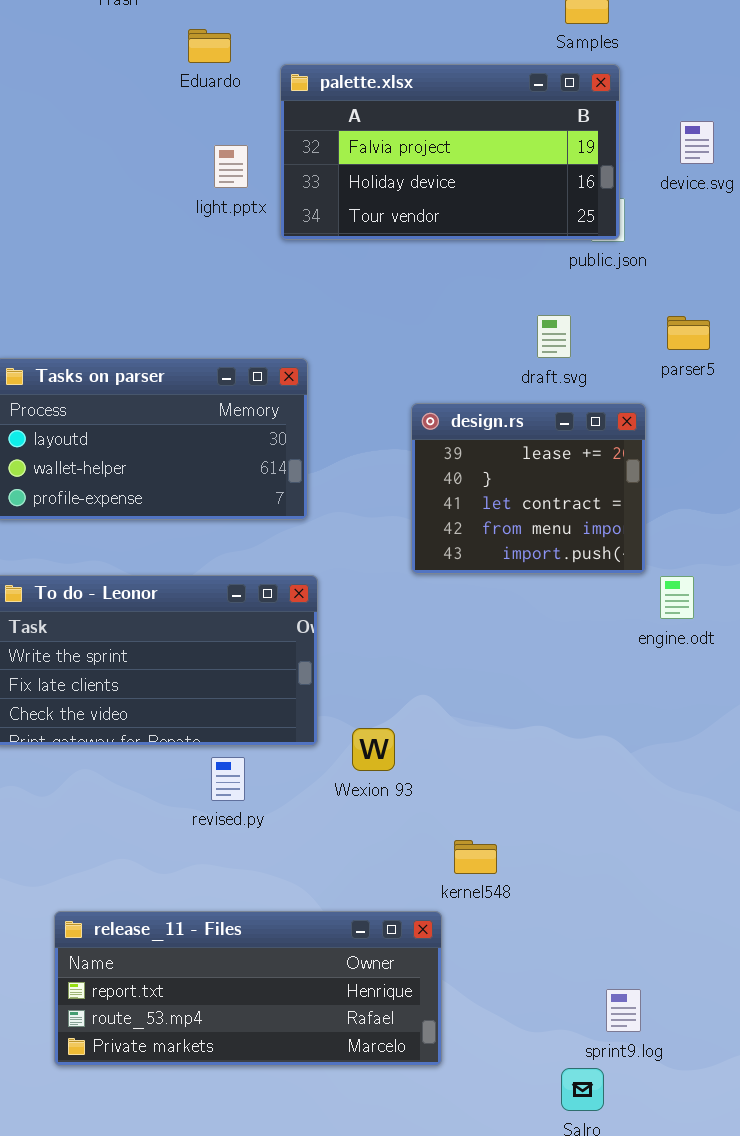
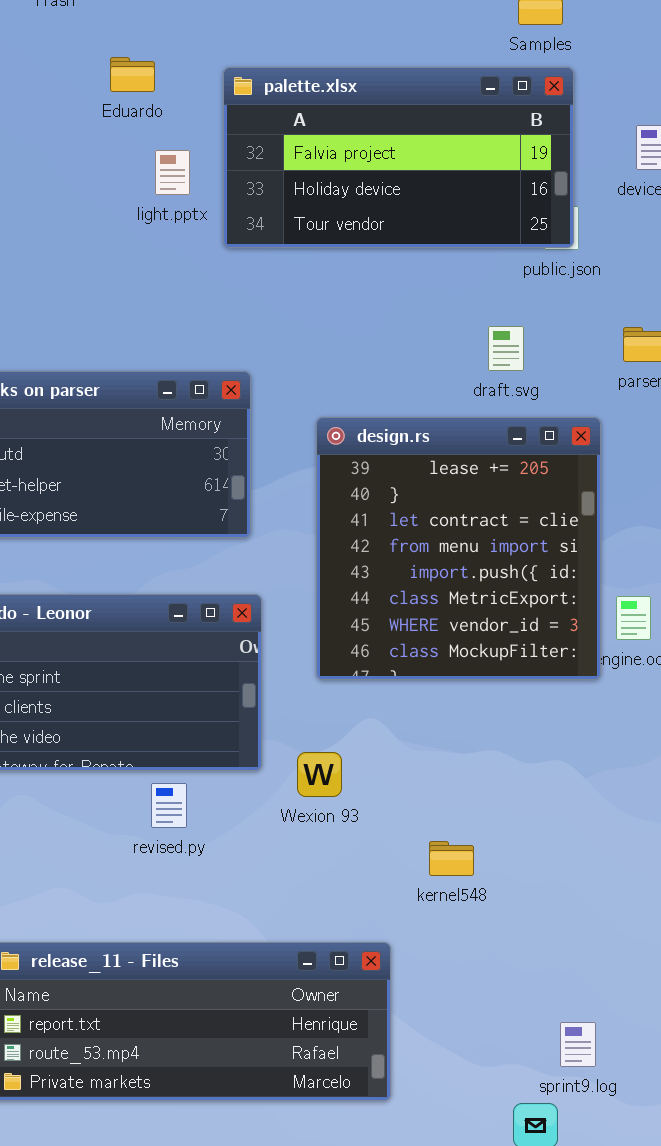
Eduardo: [188,29,231,63] -> [110,57,155,92], moved
design.rs: [411,403,646,574] -> [316,417,601,680], resized
kernel548: [454,840,497,874] -> [429,841,474,876], moved

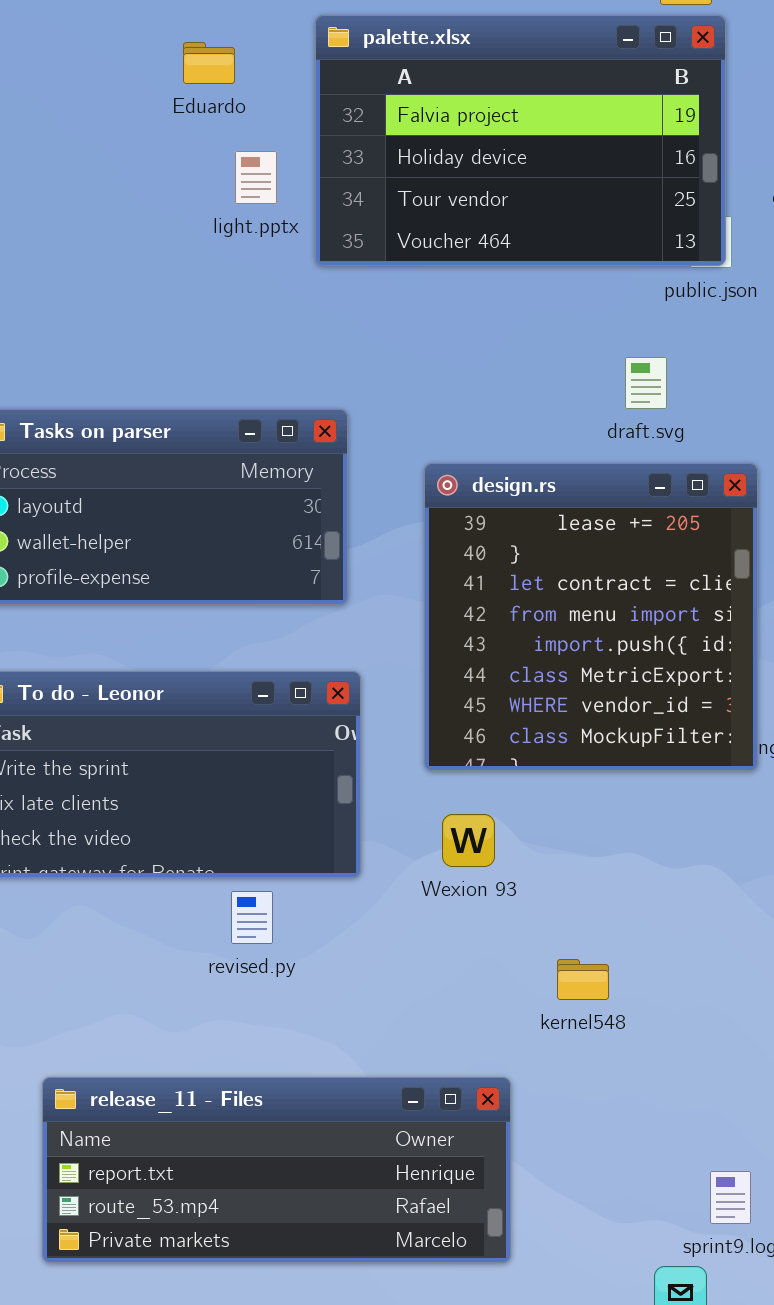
palette.xlsx: [223,67,574,248] -> [315,15,726,266], resized
Wexion 93: [297,752,342,797] -> [442,814,495,867], moved

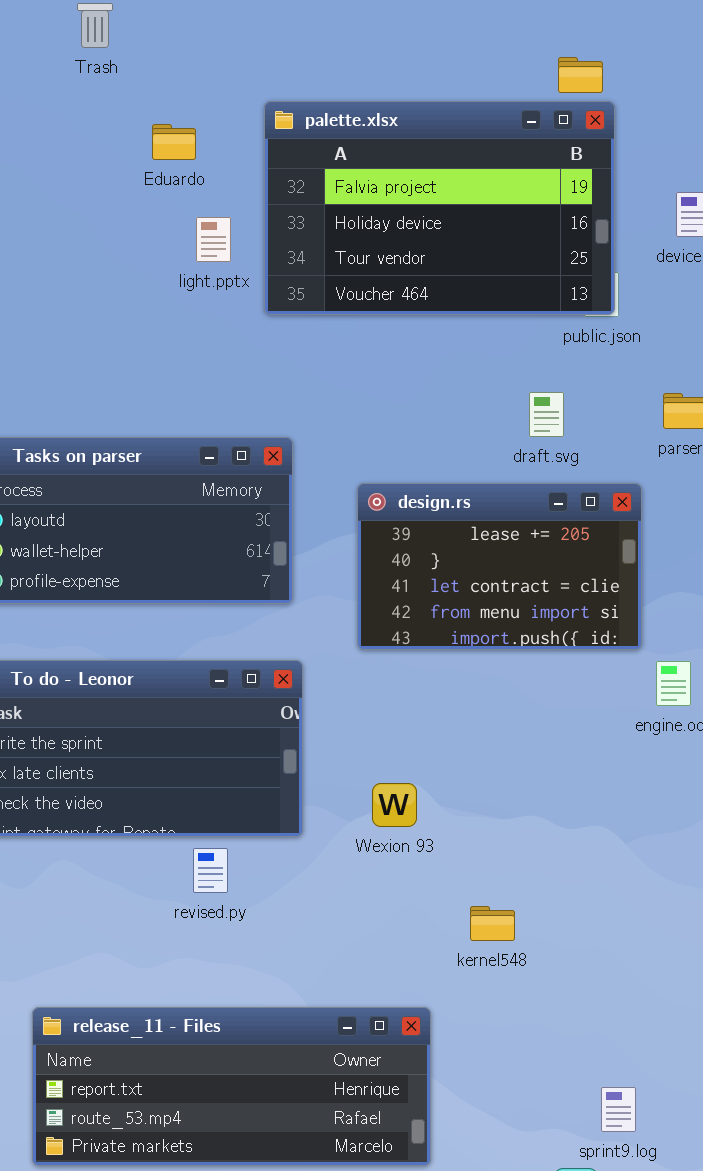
design.rs: [424,463,758,771] -> [357,483,642,650], resized

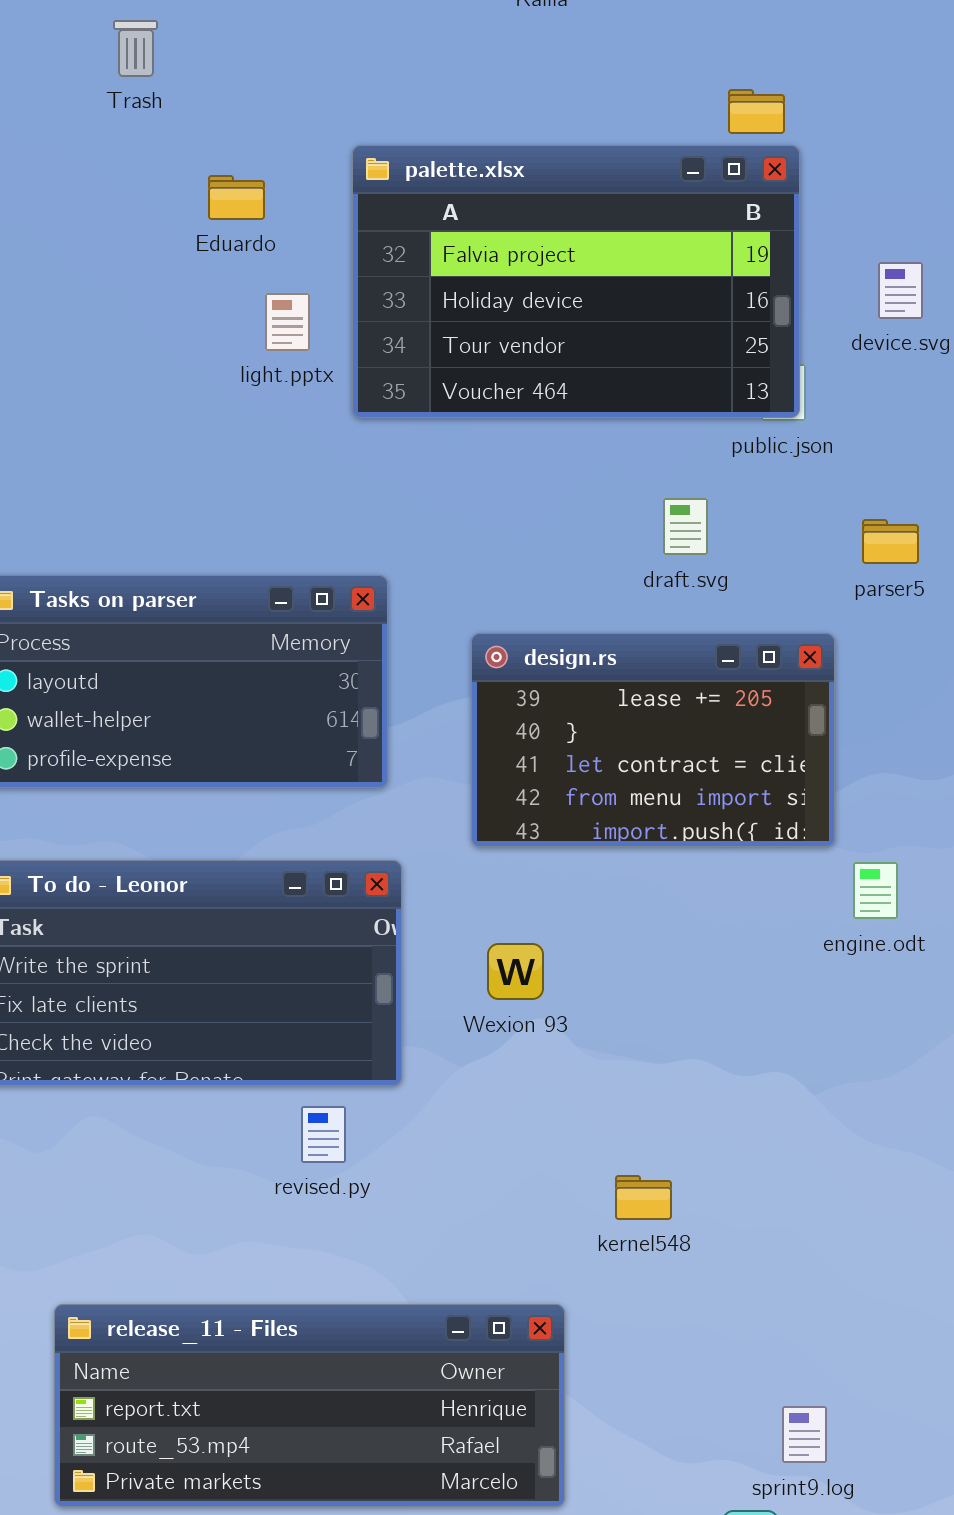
draft.svg: [529,392,564,437] -> [663,498,708,555], moved
Wexion 93: [372,783,417,827] -> [487,943,544,1000], moved
revised.py: [193,848,228,893] -> [301,1106,346,1163], moved

